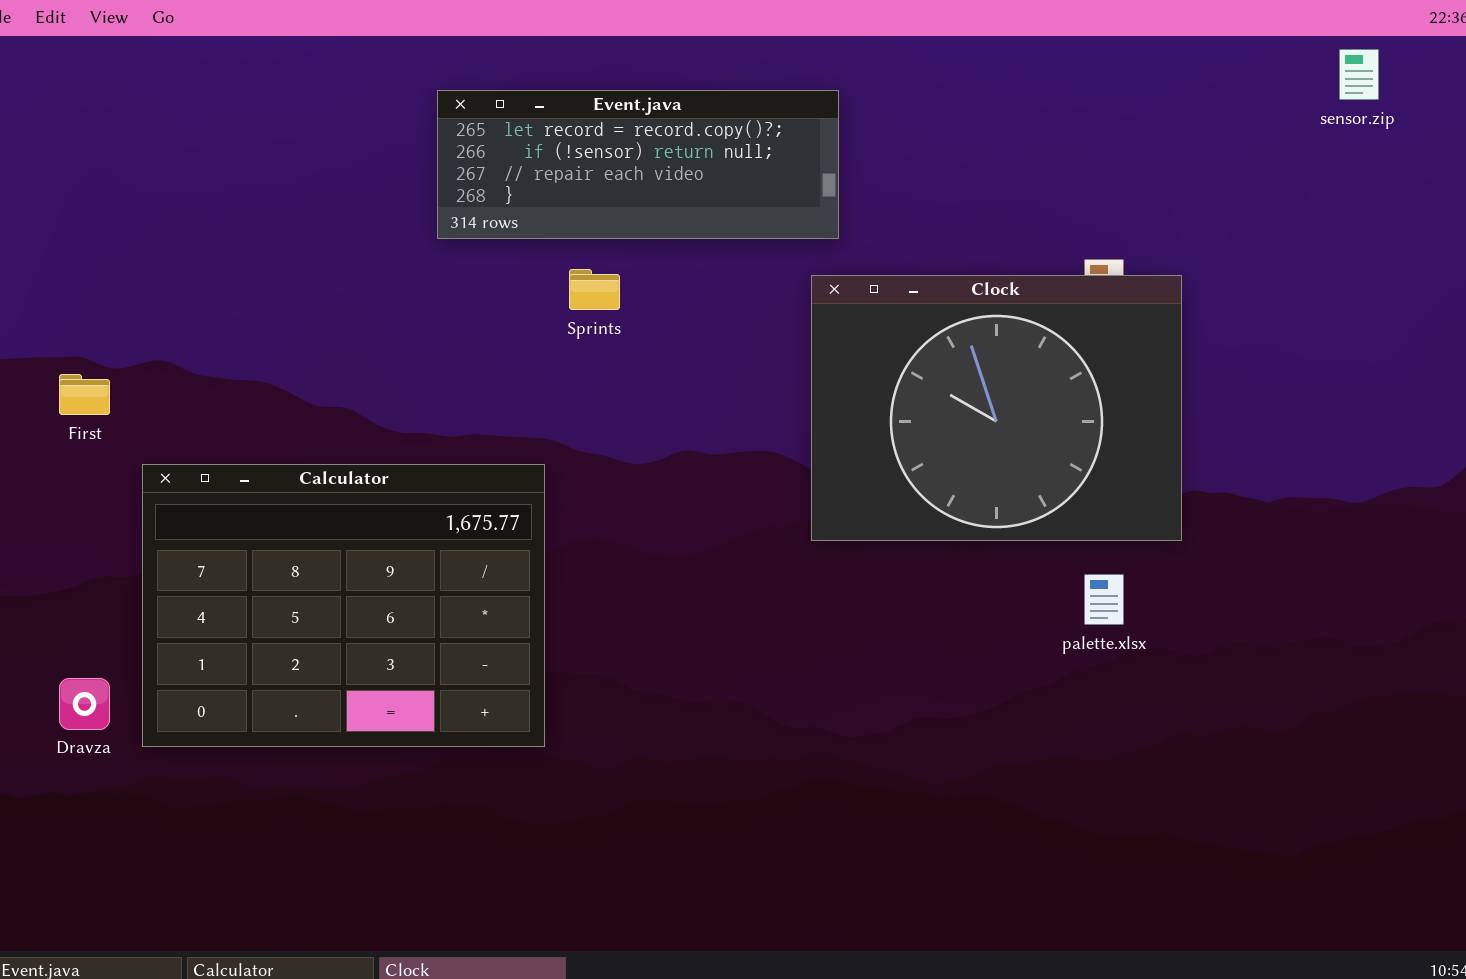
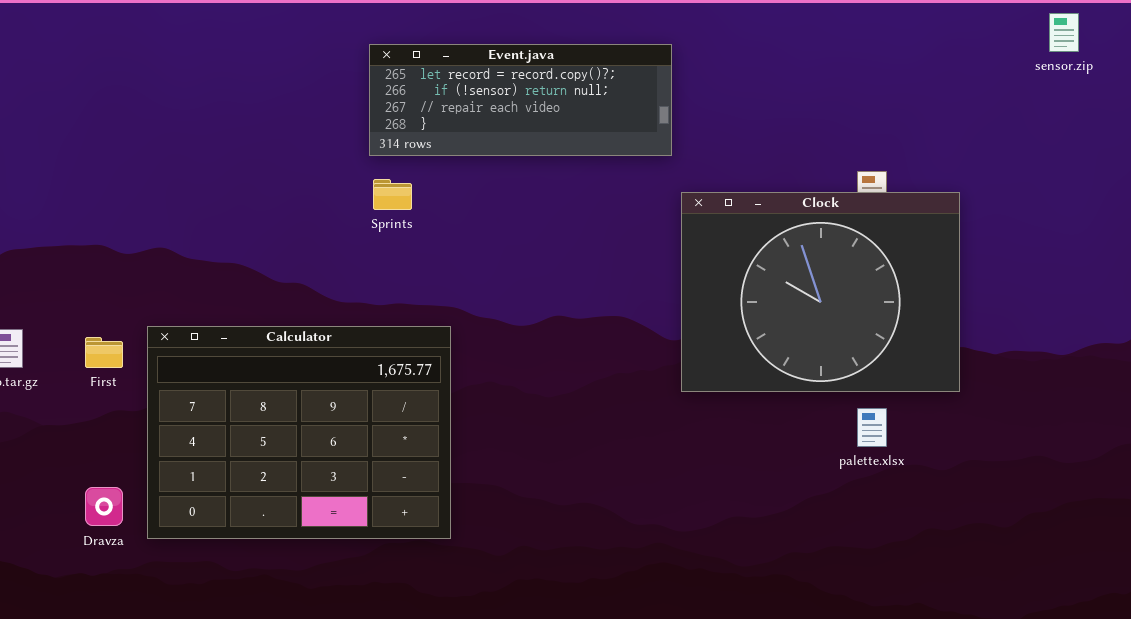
Sprints: [569,269,620,310] -> [373,179,412,210], moved
Clock: [811,275,1182,541] -> [681,192,960,392], moved
First: [59,374,110,415] -> [85,337,123,368], moved

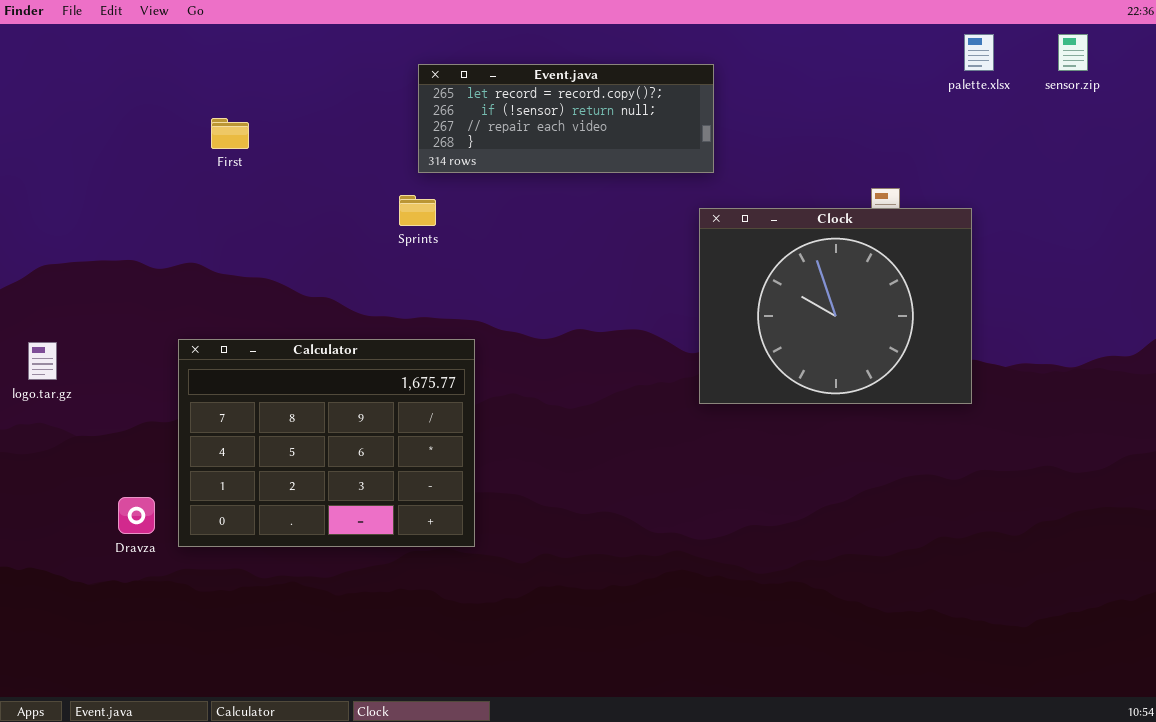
Event.java: [369,44,672,156] -> [418,64,714,173], moved
First: [85,337,123,368] -> [211,118,249,149], moved
palette.xlsx: [857,408,887,447] -> [964,34,994,71], moved

